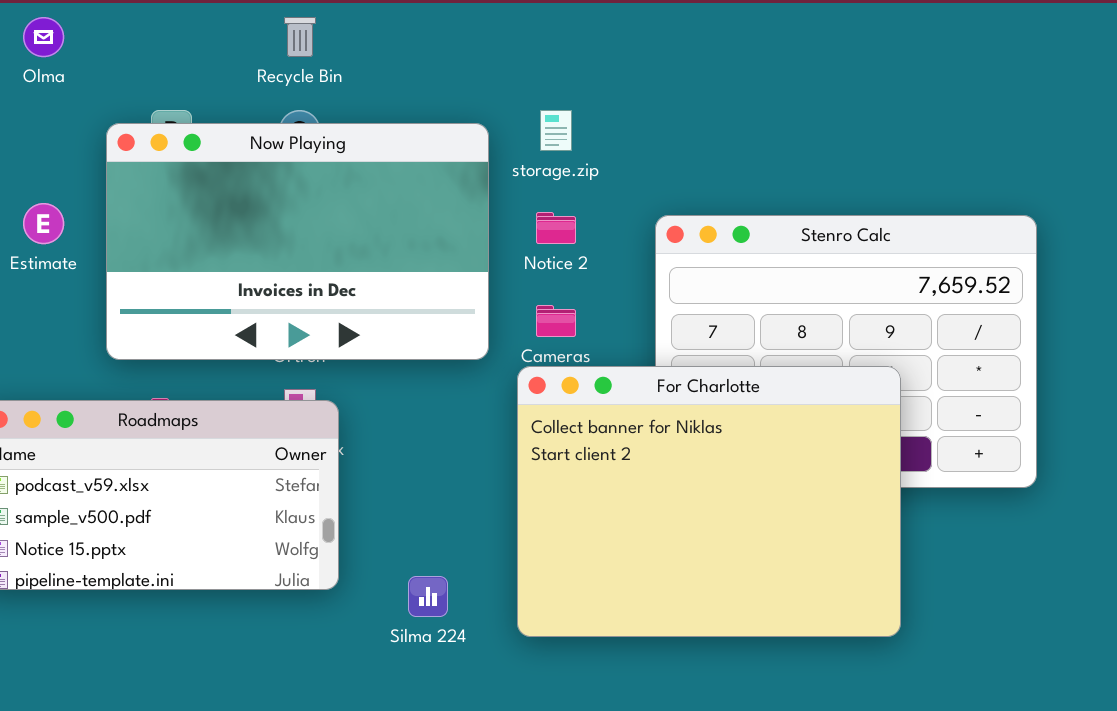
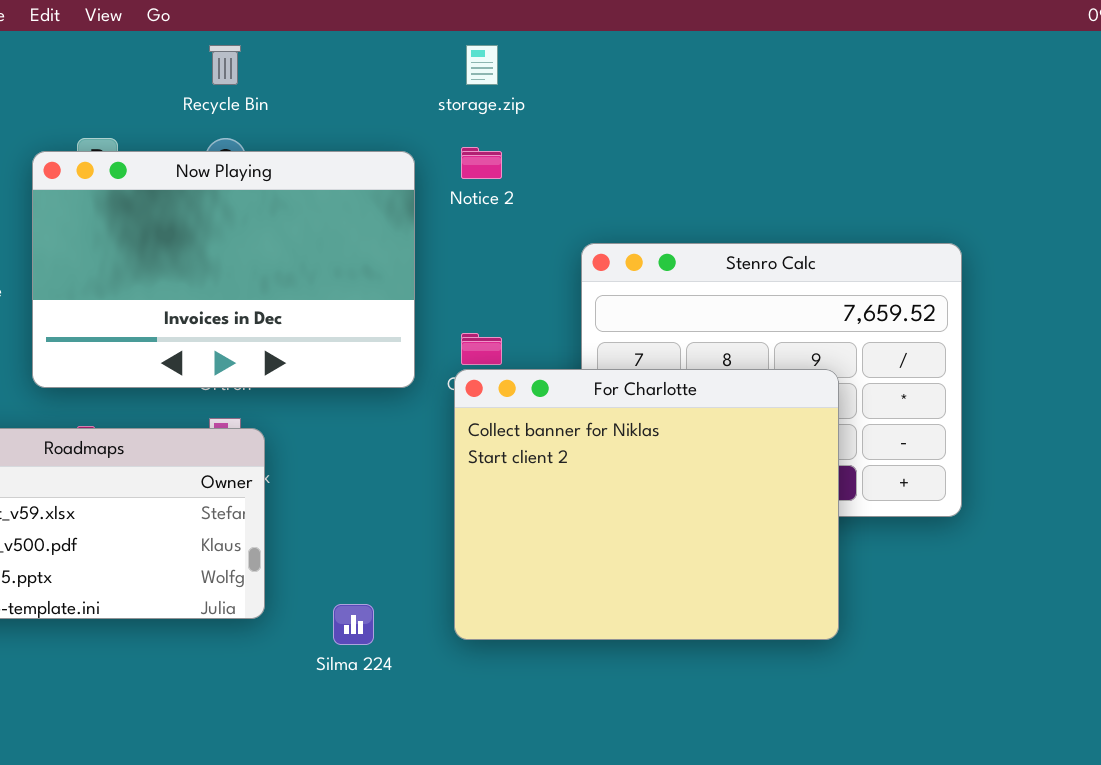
storage.zip: [540,110,572,151] -> [466,45,498,85], moved
Notice 2: [536,212,576,244] -> [461,147,502,179], moved
For Charlotte: [517,366,901,637] -> [454,369,839,640], moved

